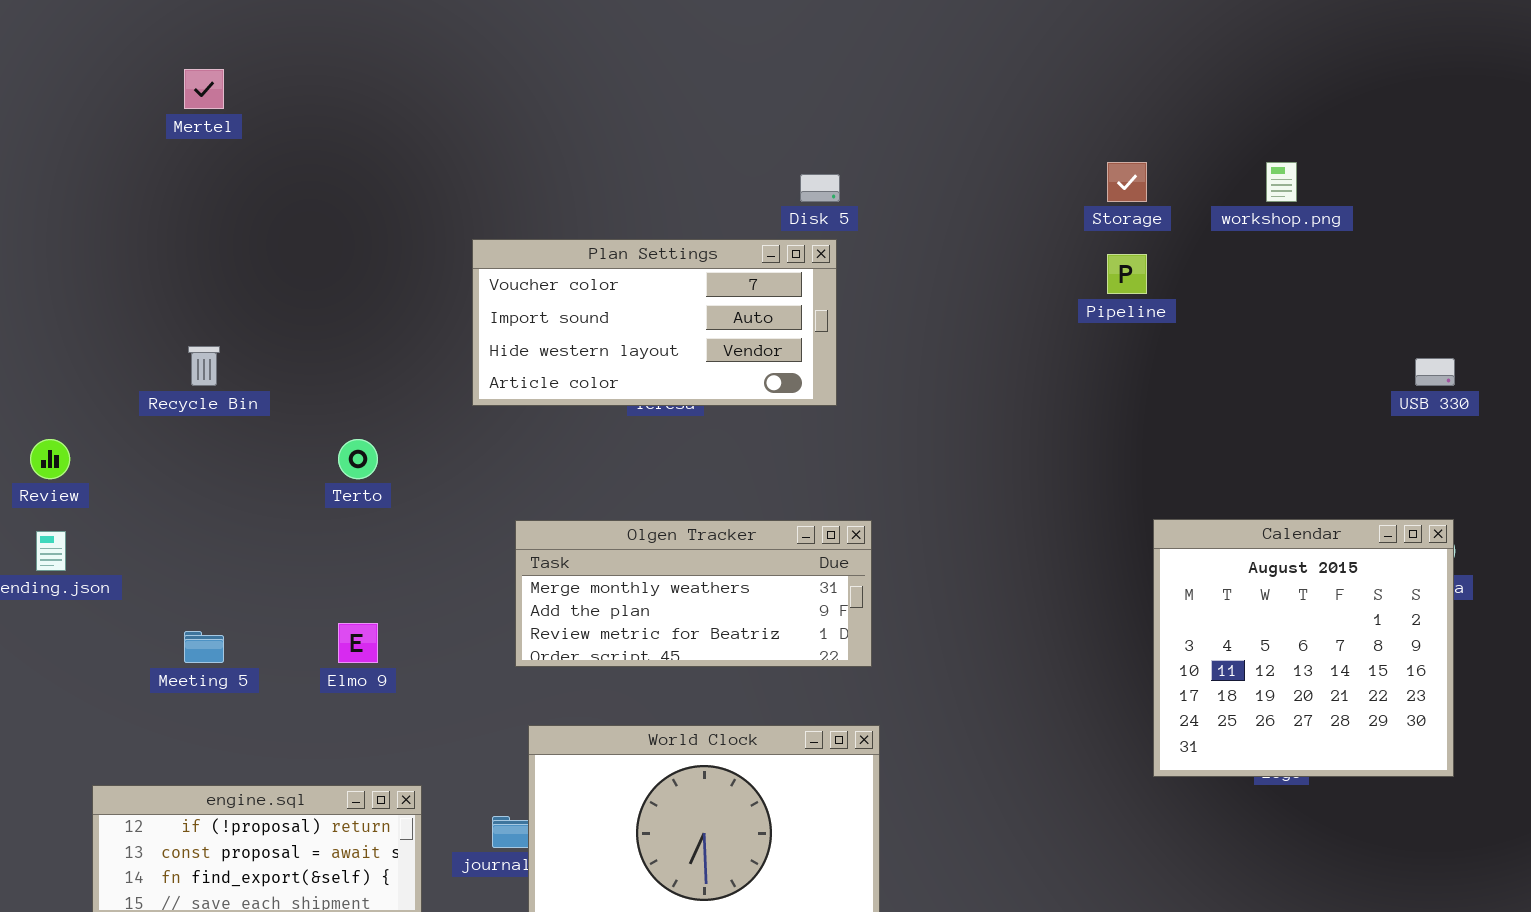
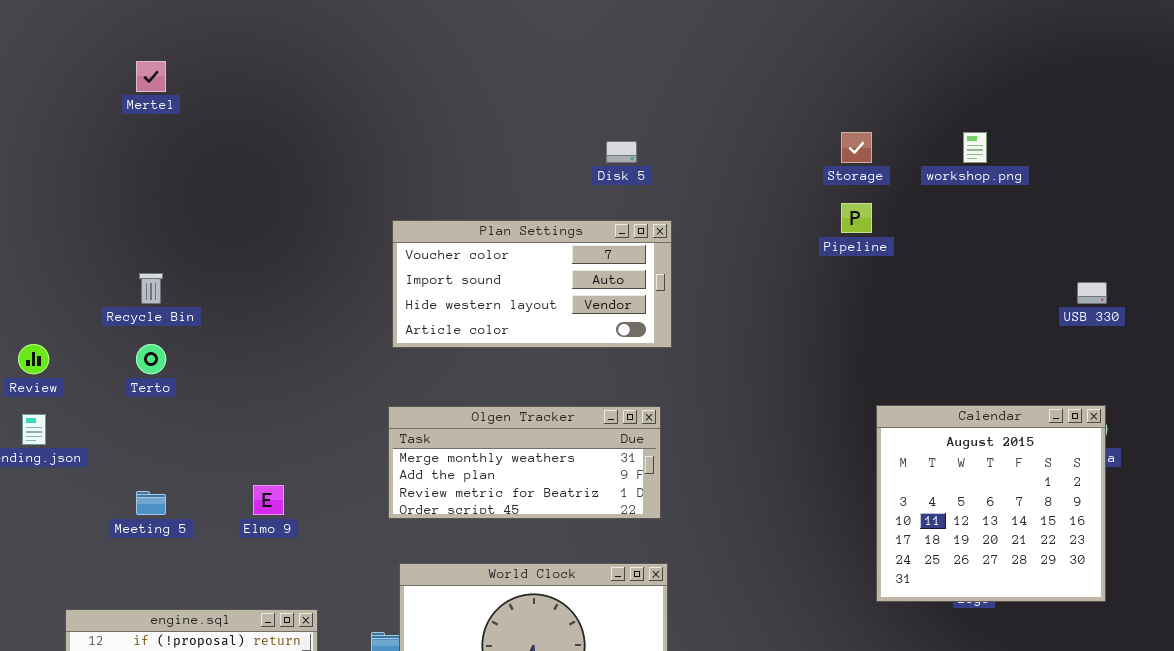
Plan Settings: [472,239,837,406] -> [392,220,672,348], moved
Terto: [338,439,378,479] -> [136,344,166,374], moved

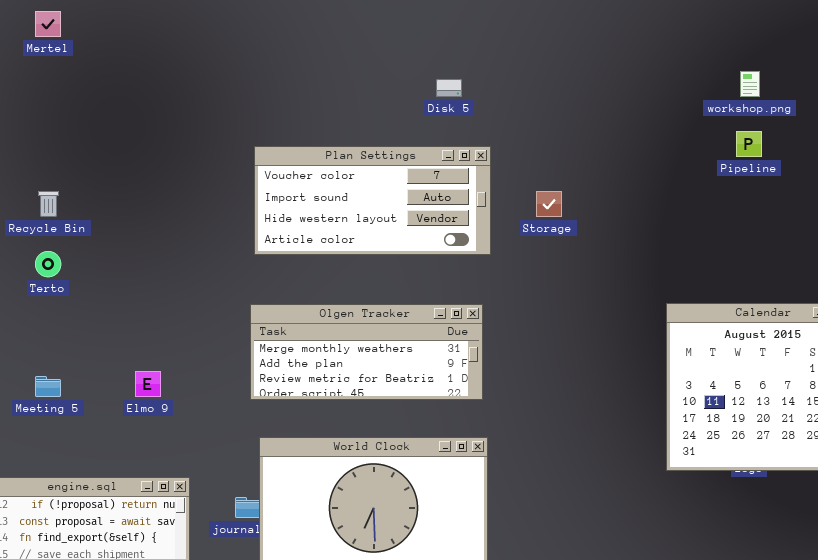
Storage: [841,132,872,163] -> [536,191,562,217], moved
Pipeline: [841,203,872,233] -> [736,131,762,157], moved

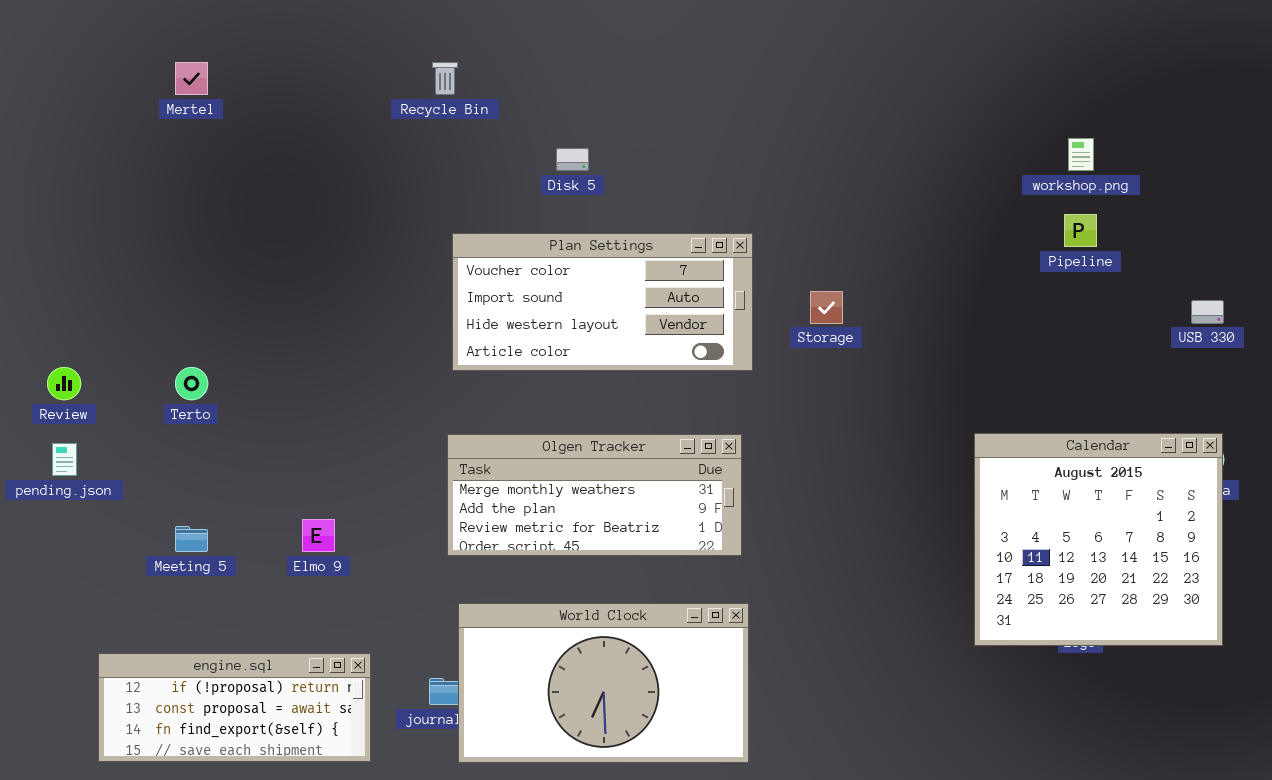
Disk 5: [436,79,462,97] -> [556,148,589,171], moved
Recycle Bin: [38,191,59,217] -> [432,62,458,95], moved

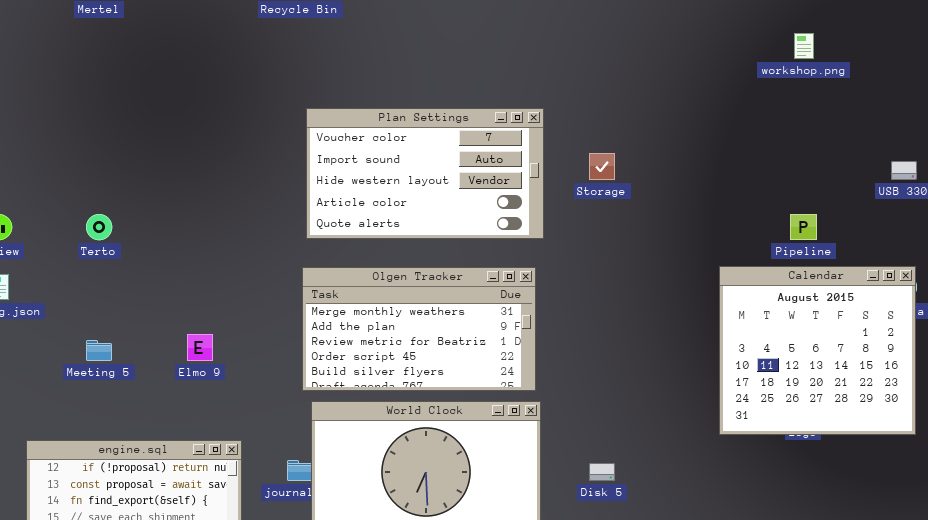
Disk 5: [556,148,589,171] -> [589,463,615,481], moved
Pipeline: [1064,214,1097,247] -> [790,214,817,240], moved
Plan Settings: [452,233,753,371] -> [306,108,544,239], resized
Olgen Tracker: [447,434,742,556] -> [302,267,536,391], resized

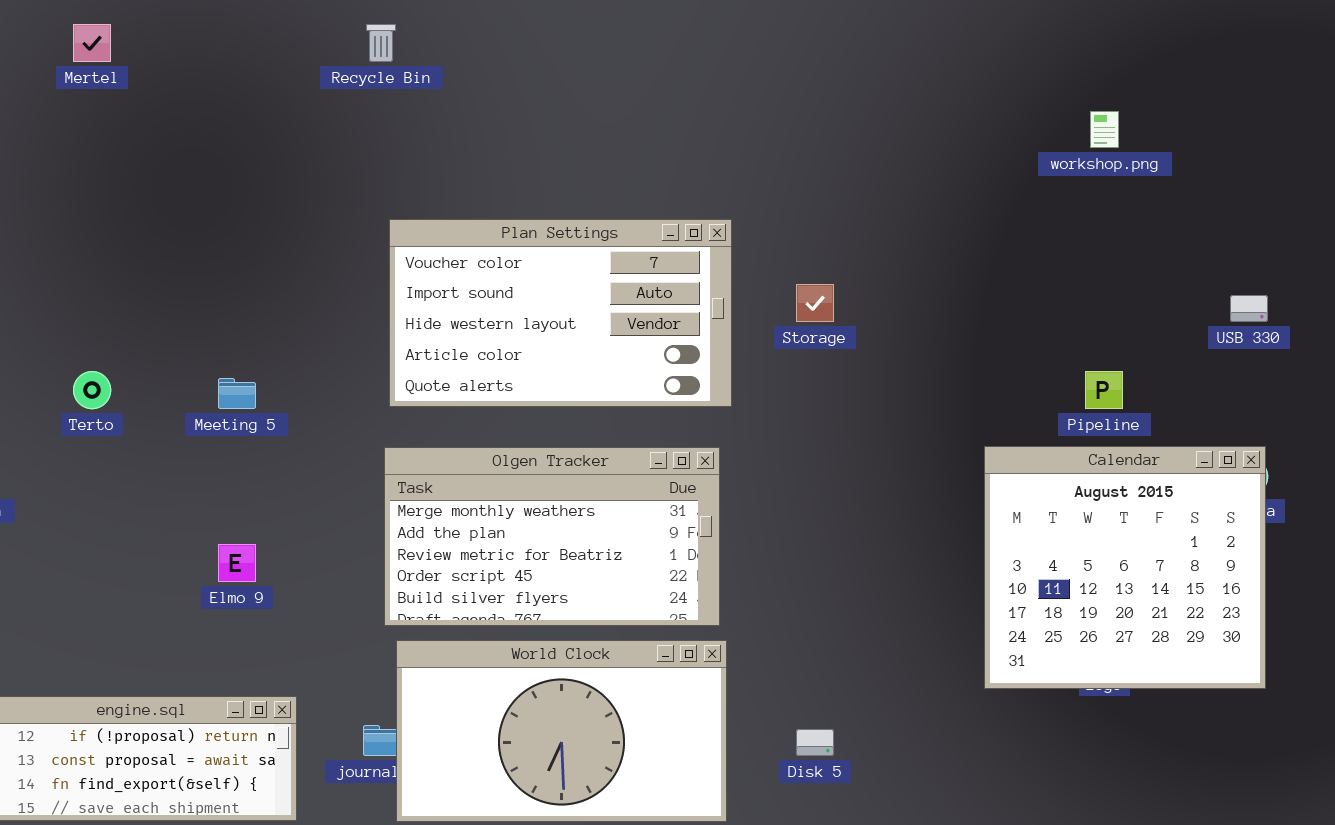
Meeting 5: [86,340,112,361] -> [218,378,256,409], moved

